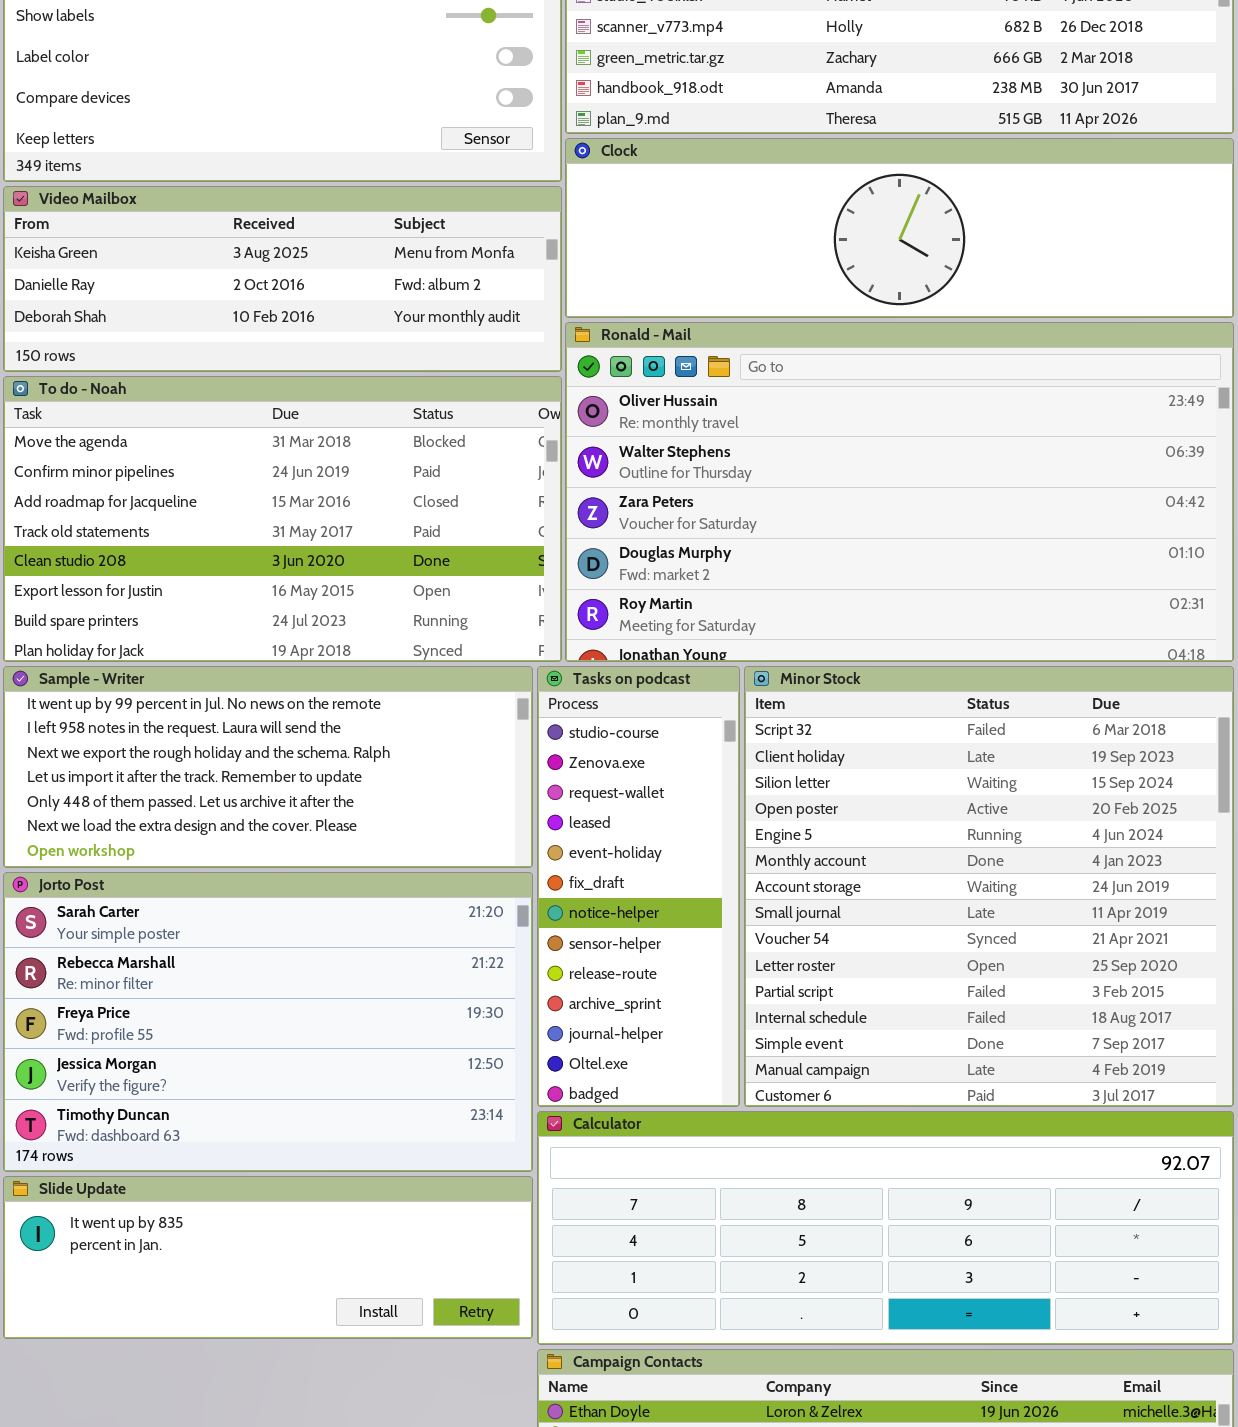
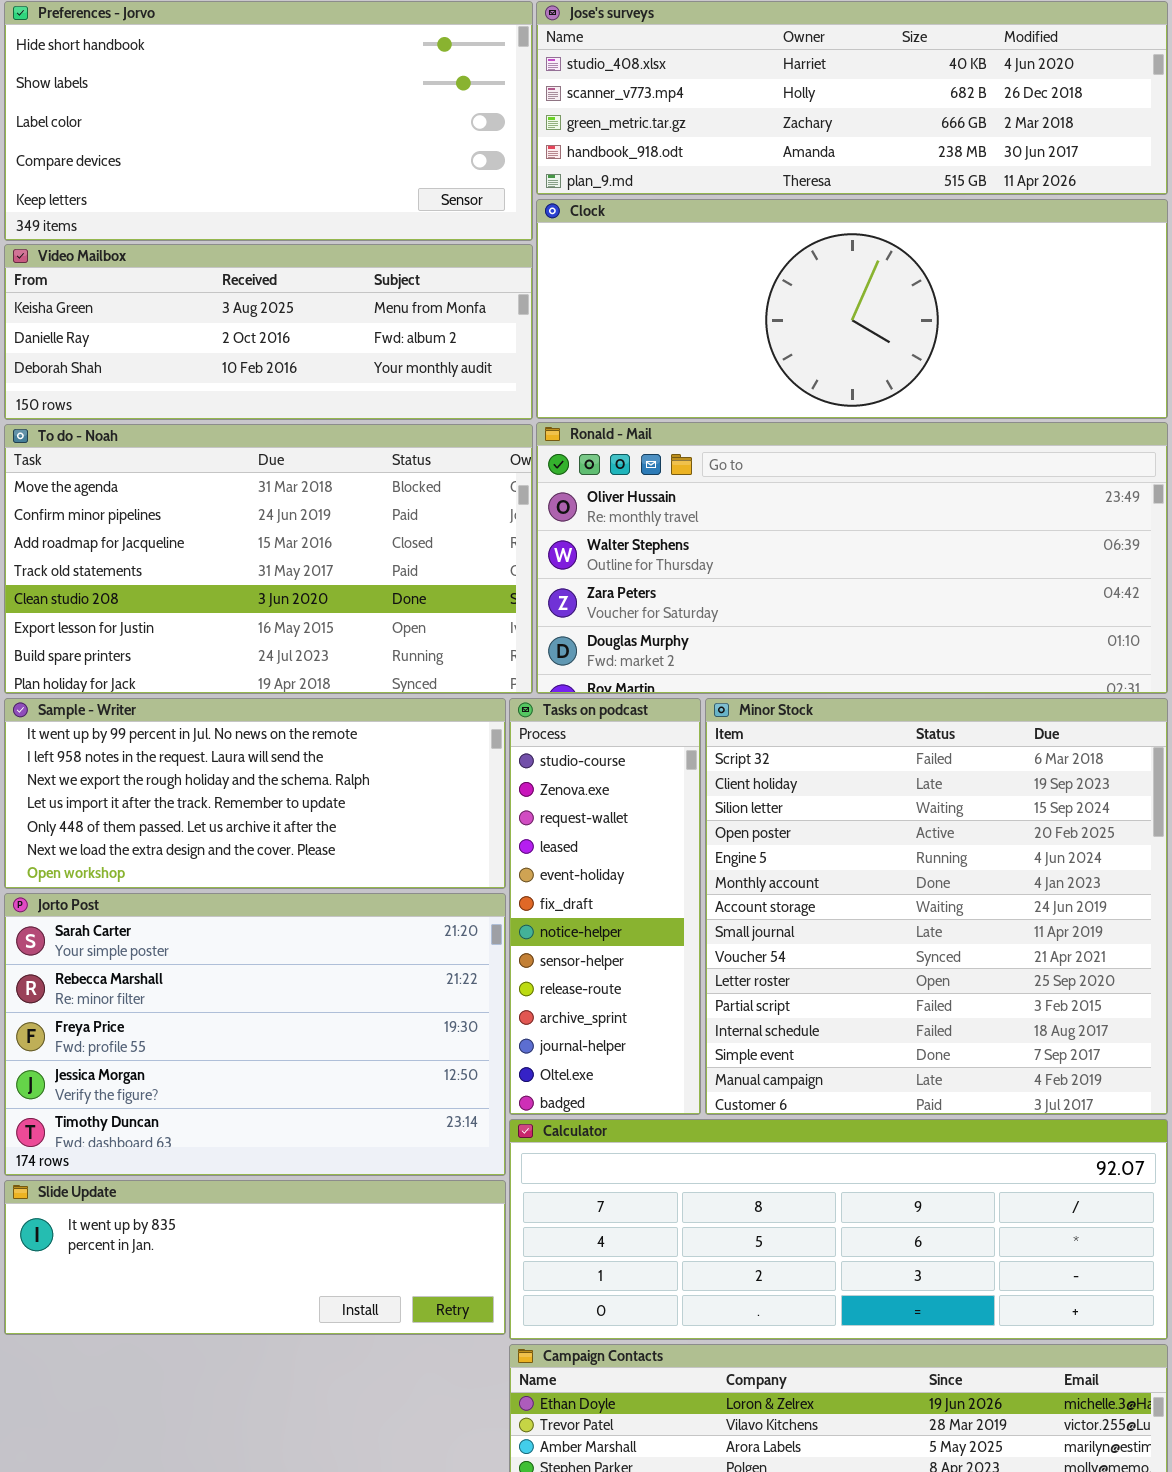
Clock: [565,138,1234,318] -> [536,199,1168,419], resized
Ronald - Mail: [565,322,1234,662] -> [536,422,1168,694], resized

